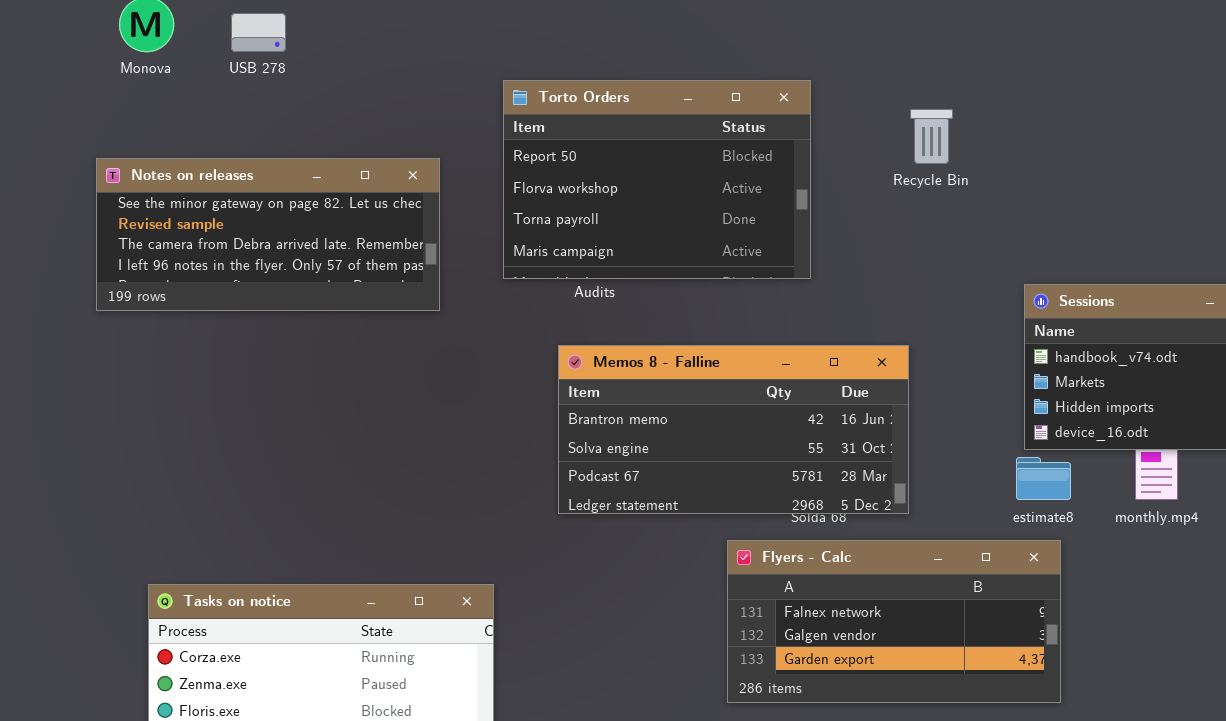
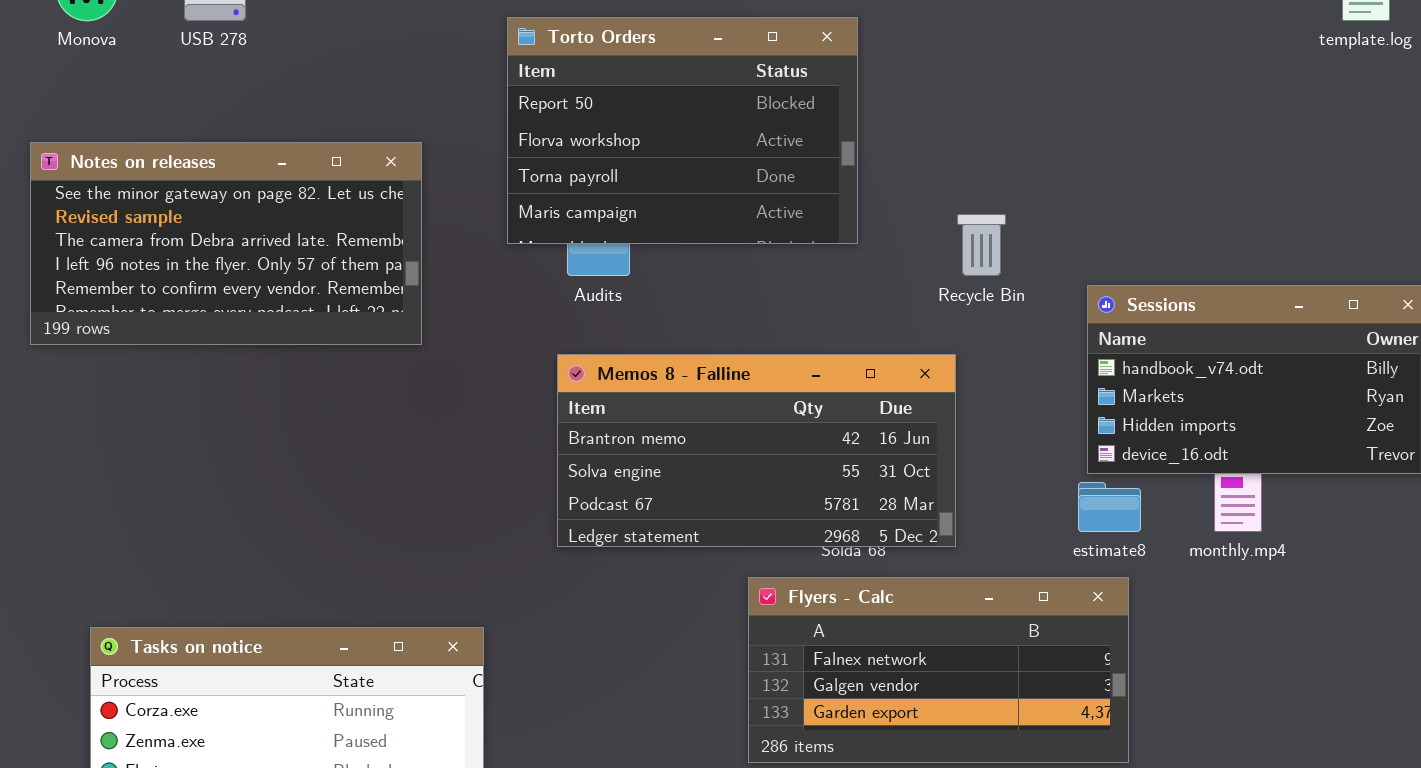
Torto Orders: [503,80,811,279] -> [507,17,858,244], moved
Recycle Bin: [910,109,953,164] -> [957,214,1006,276], moved
Notes on releases: [96,158,440,311] -> [30,142,422,345], resized

